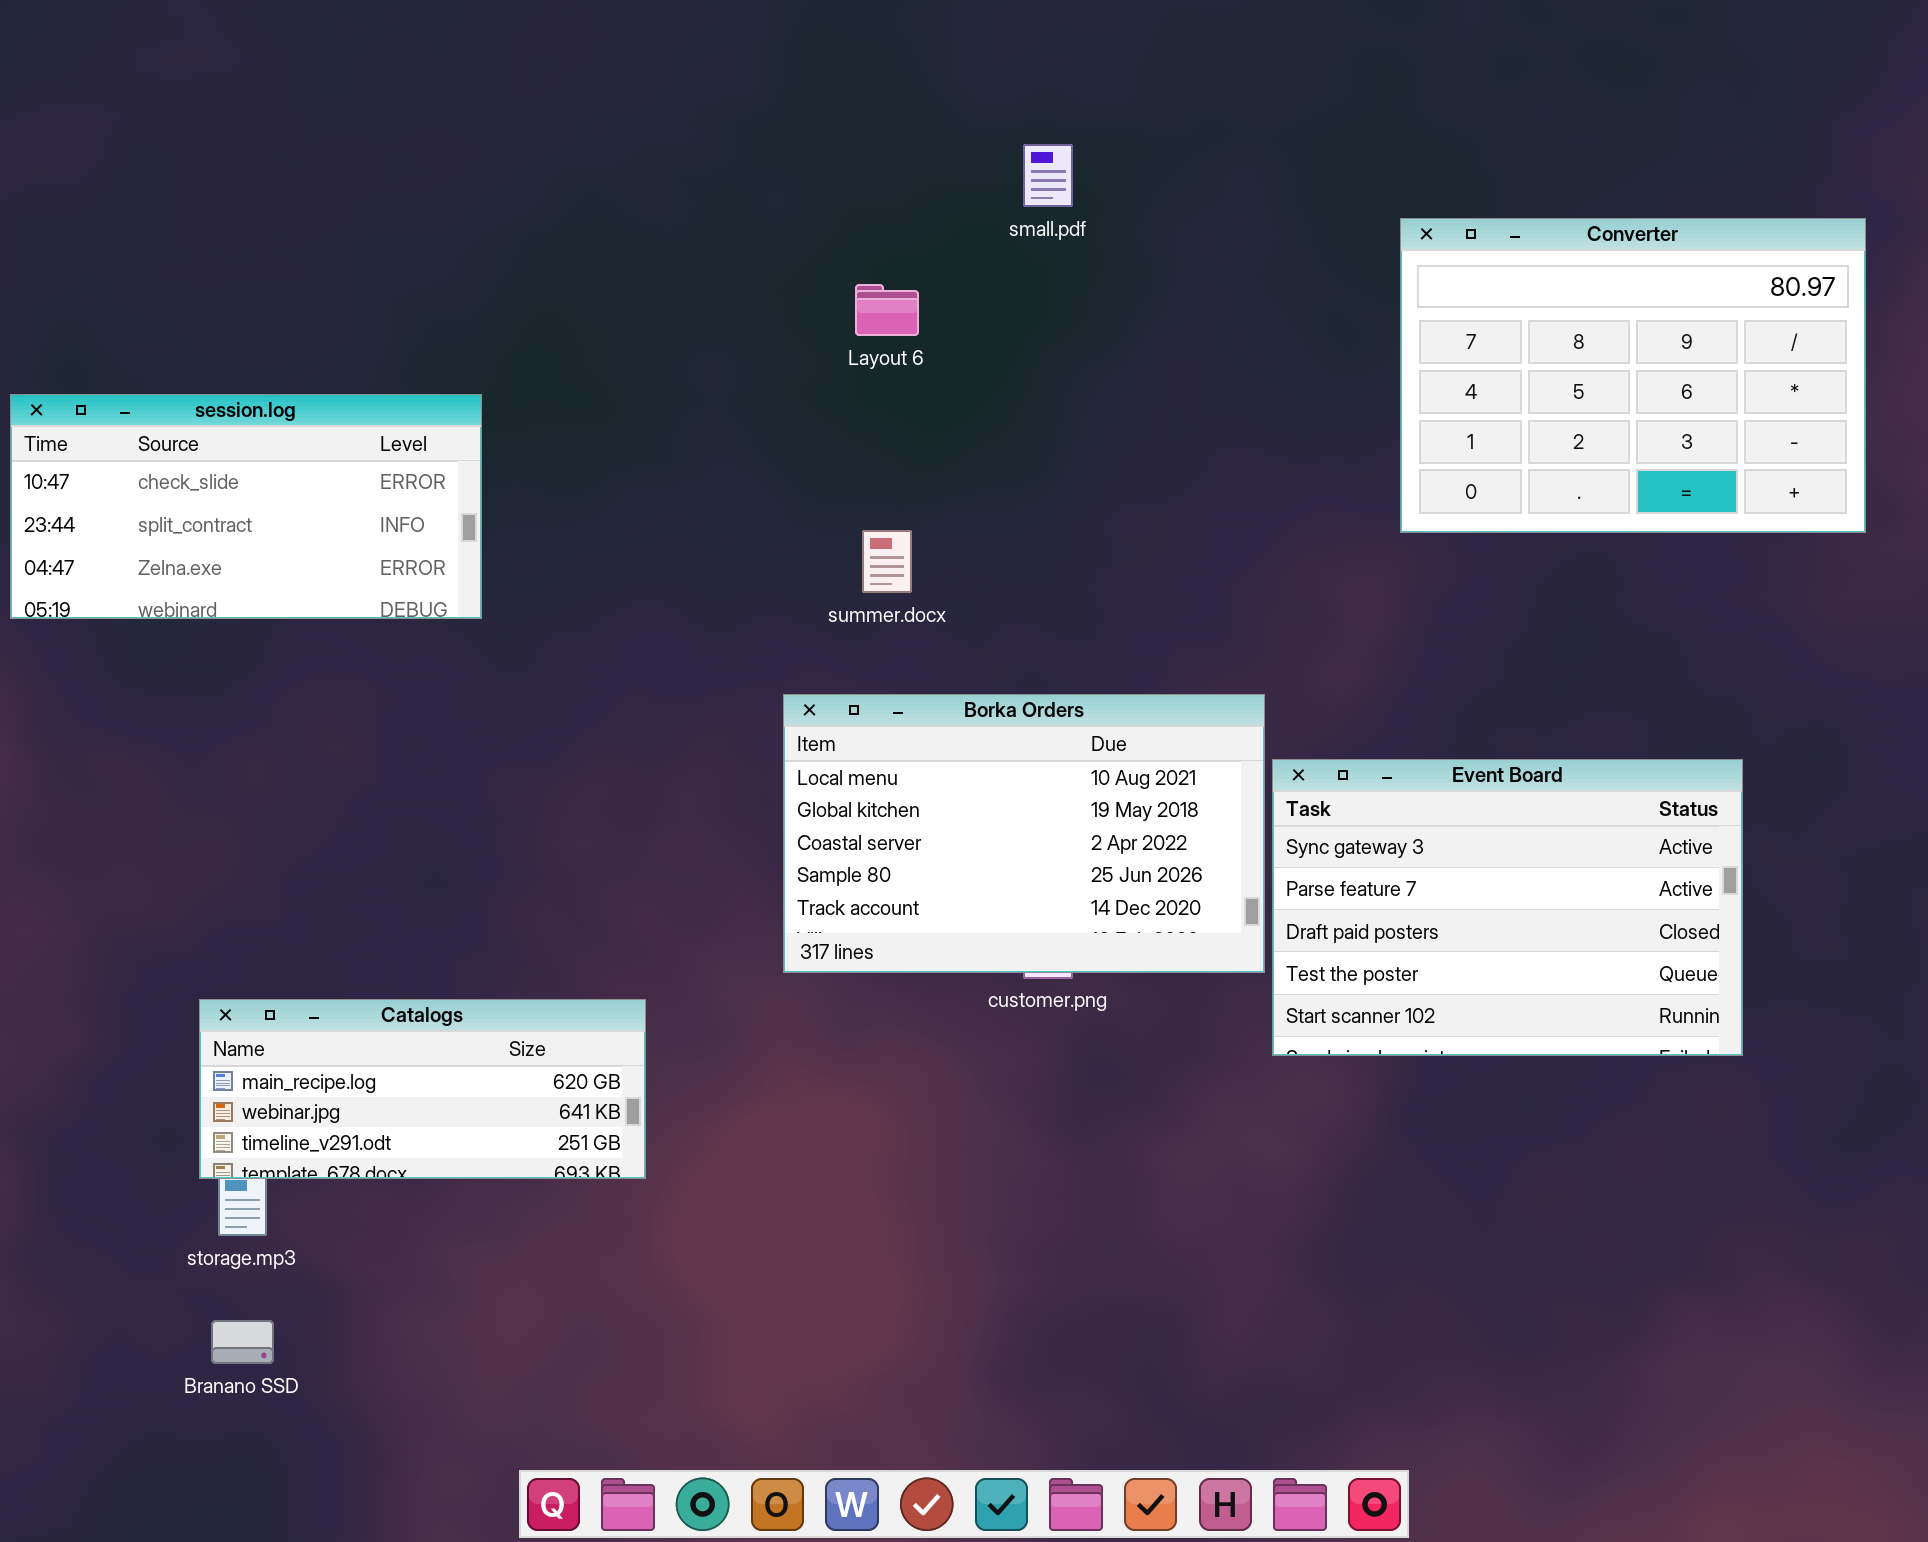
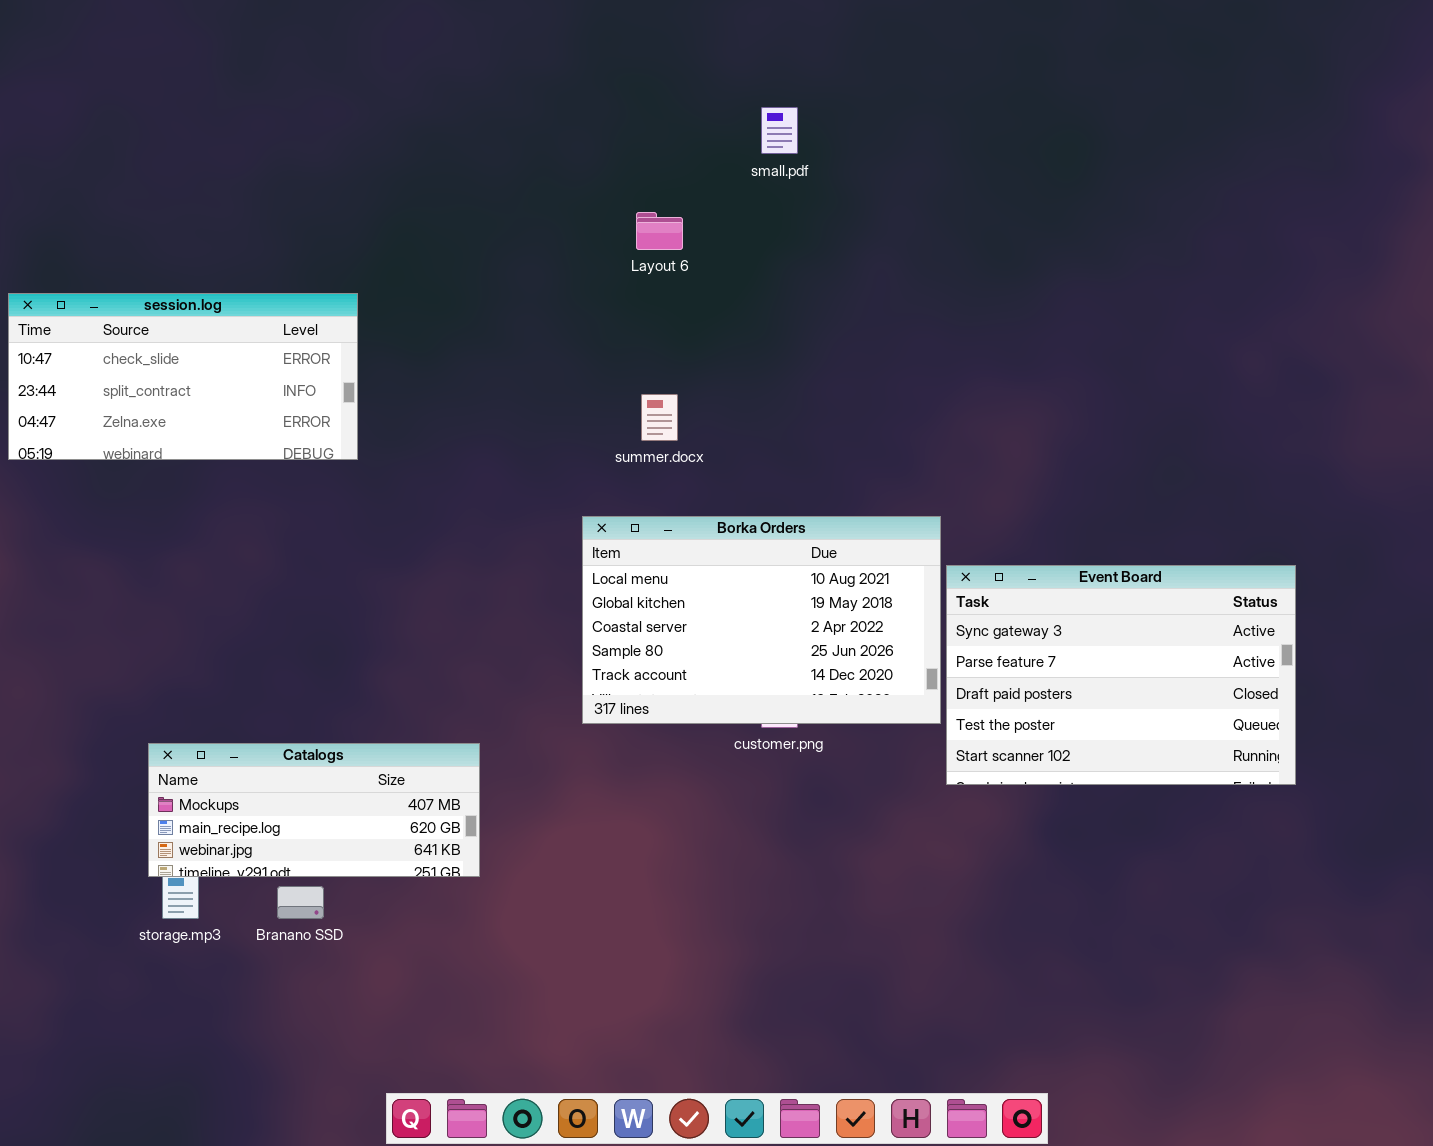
Converter: [1400,218,1866,533] -> none, closed
Catalogs: [199,999,646,1179] -> [148,743,480,877], scrolled up 1 row
Branano SSD: [211,1320,274,1364] -> [277,886,324,919], moved

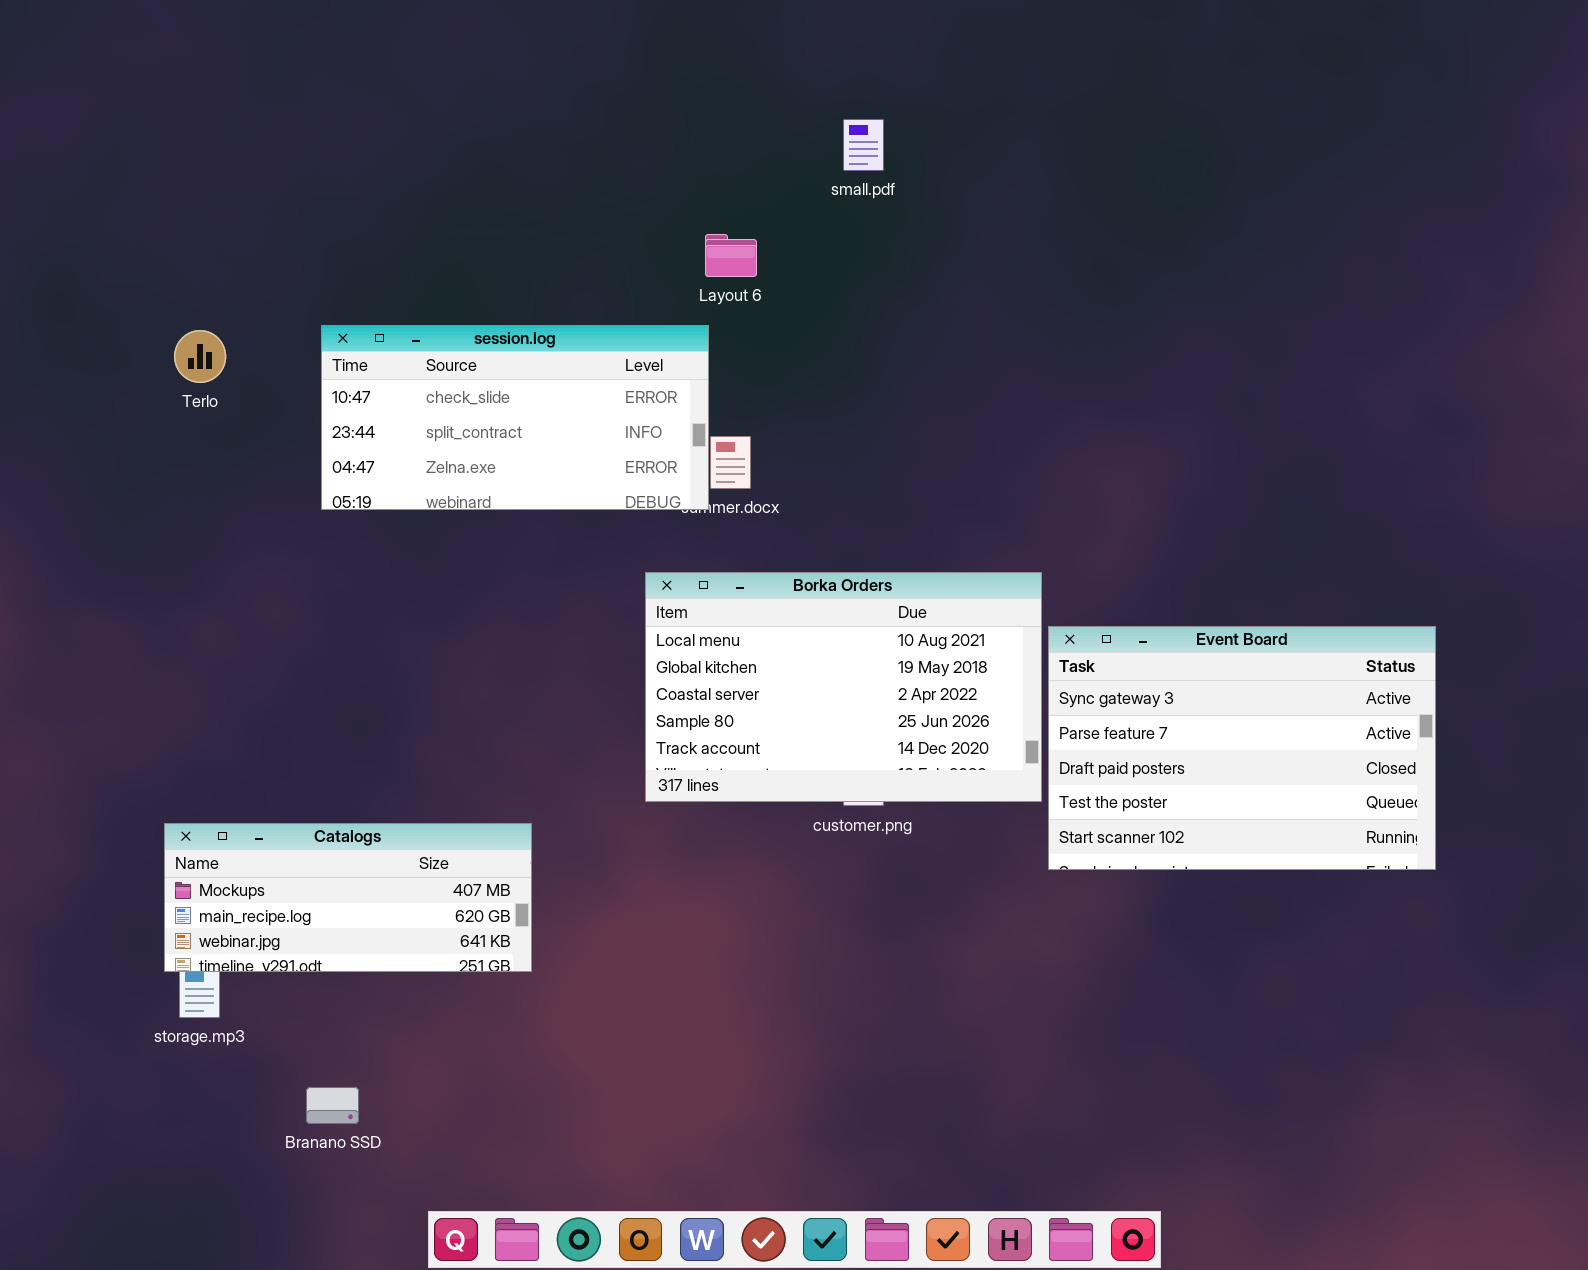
session.log: [8,293,358,460] -> [321,325,709,510], moved
Branano SSD: [277,886,324,919] -> [306,1087,359,1124], moved

